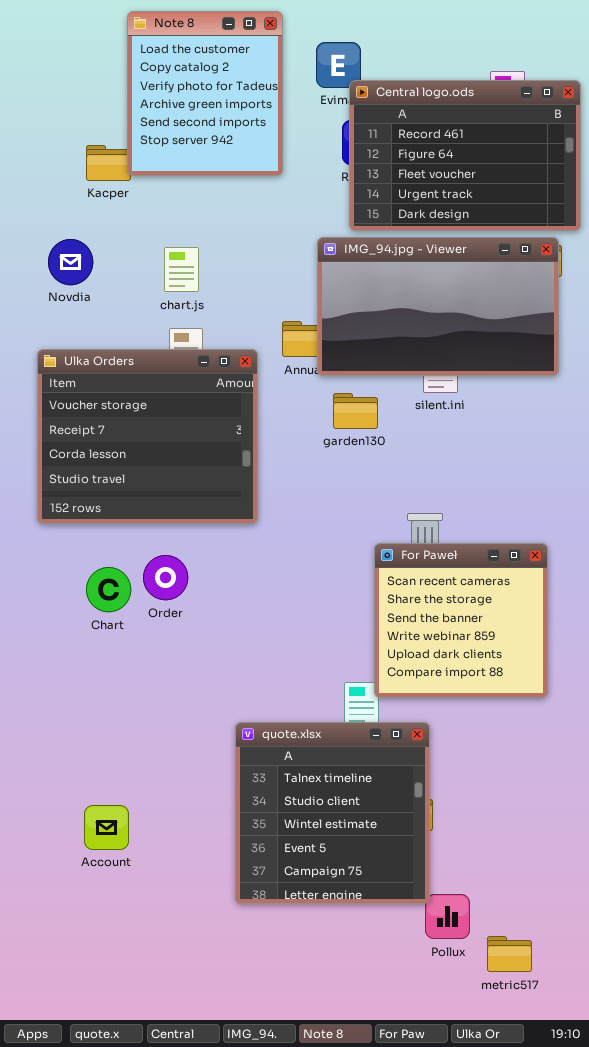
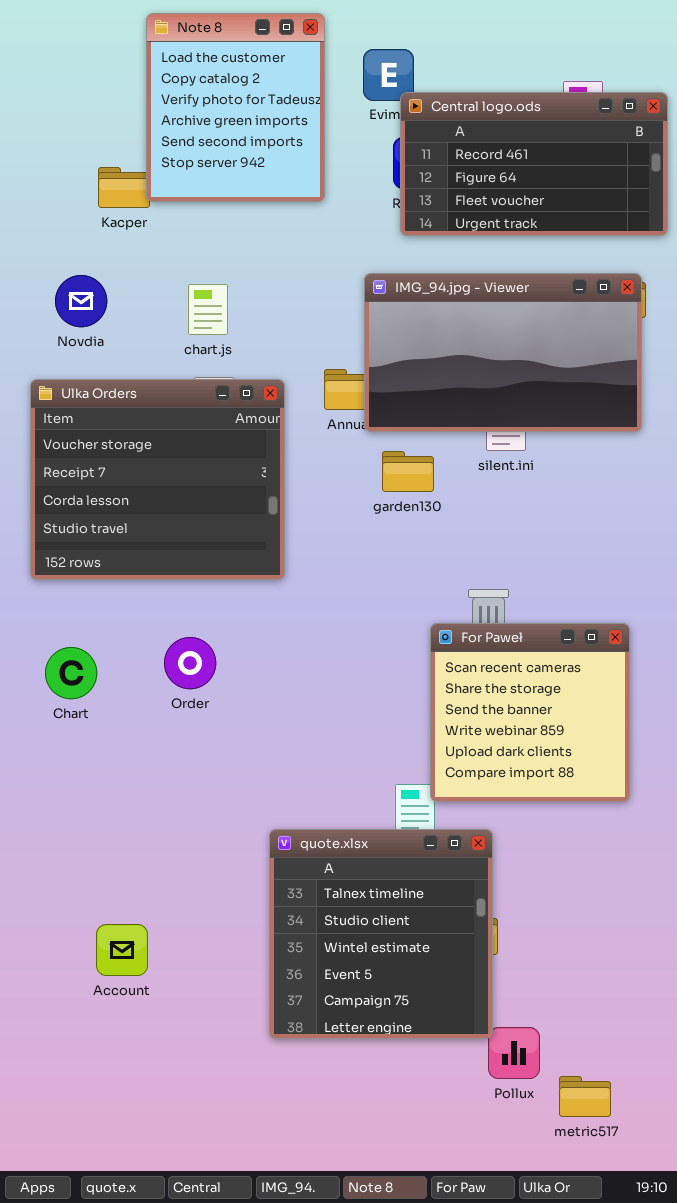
Central logo.ods: [349,80,581,231] -> [400,92,668,236], resized
Ulka Orders: [37,349,258,524] -> [30,379,285,580], moved
Chart: [86,567,131,612] -> [45,647,97,699], moved

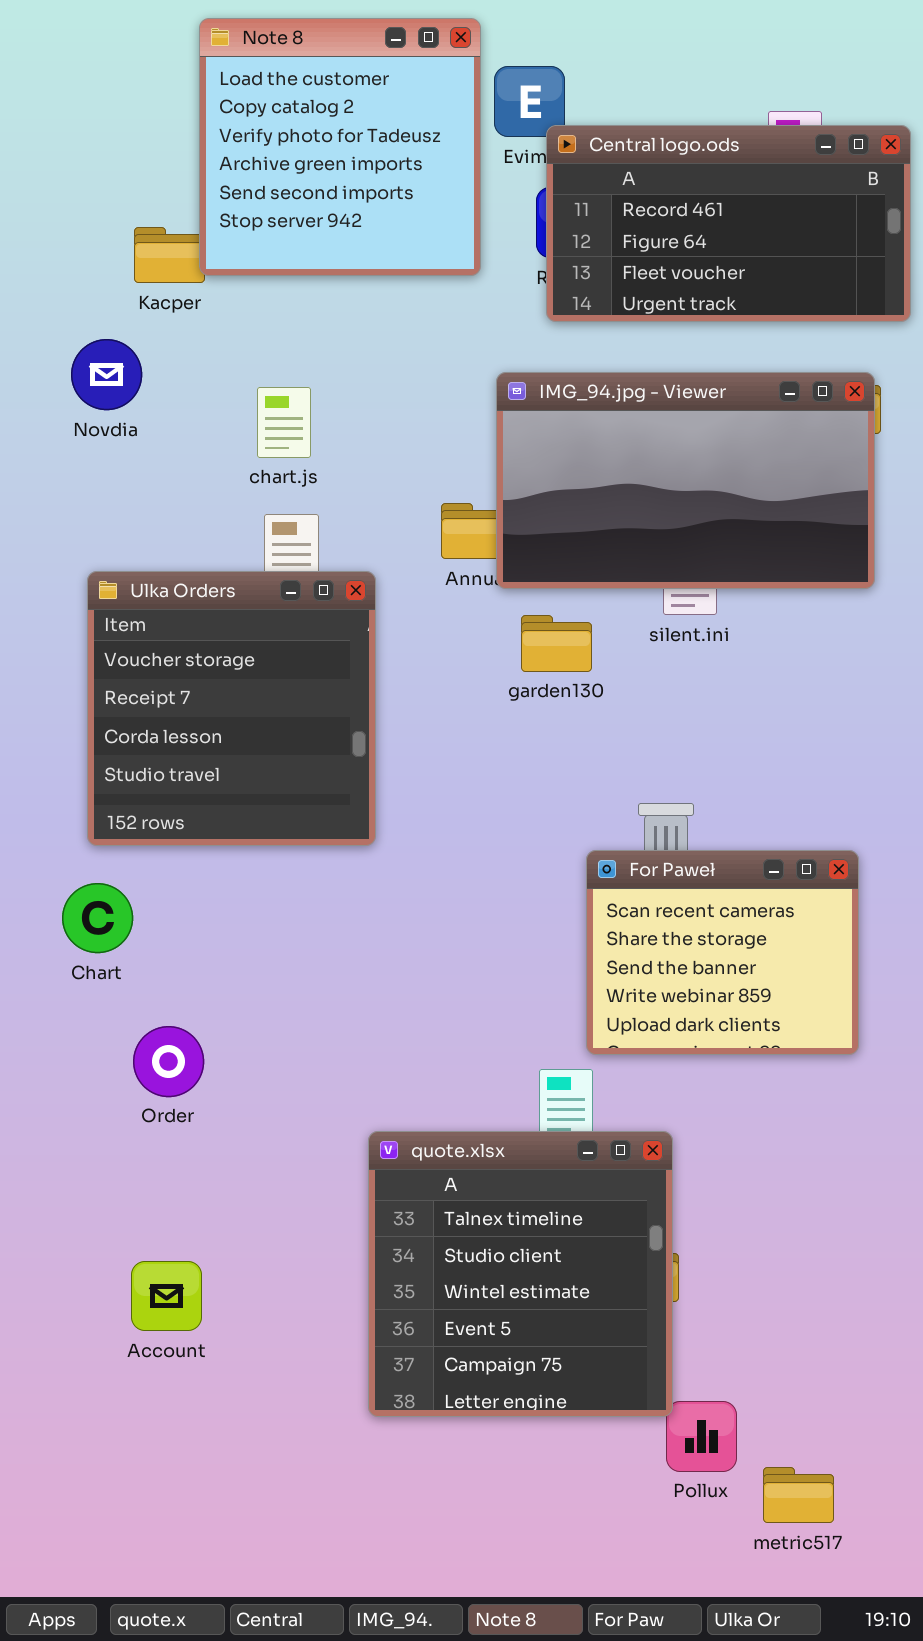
Note 8: [146,13,325,202] -> [199,18,481,276], resized
Novdia: [55,275,107,327] -> [71,339,142,410], moved
Ulka Orders: [30,379,285,580] -> [87,571,376,846], moved, resized
For Paweł: [430,623,630,802] -> [586,850,859,1055], resized
Order: [164,637,216,689] -> [133,1026,204,1097], moved

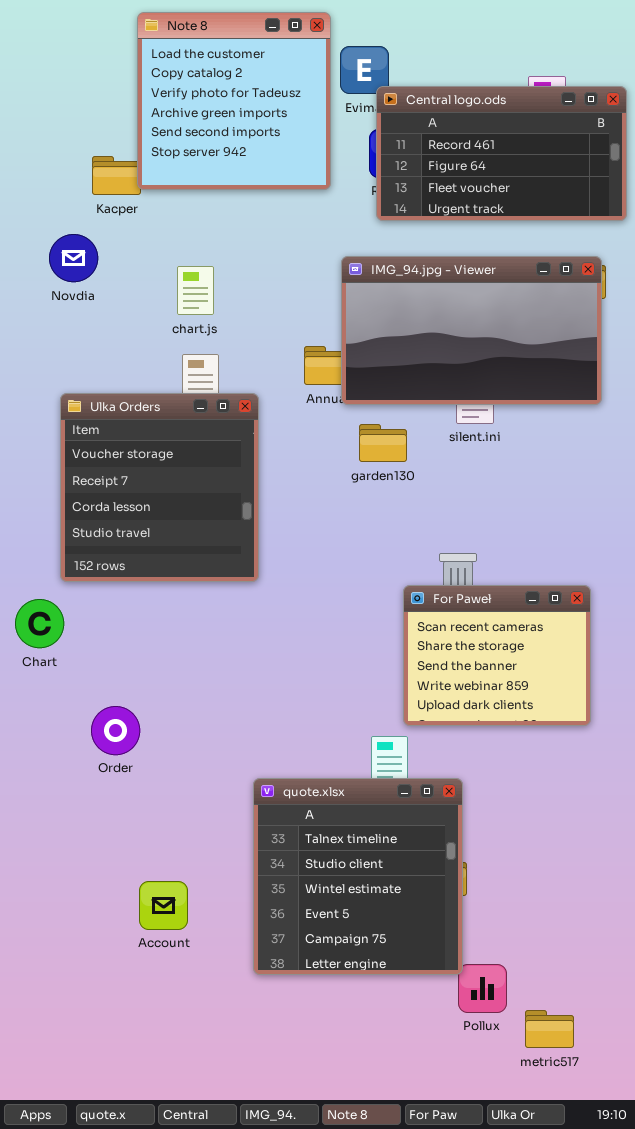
Chart: [62,883,133,953] -> [15,599,64,648], moved
Account: [131,1261,202,1331] -> [139,881,188,930], moved

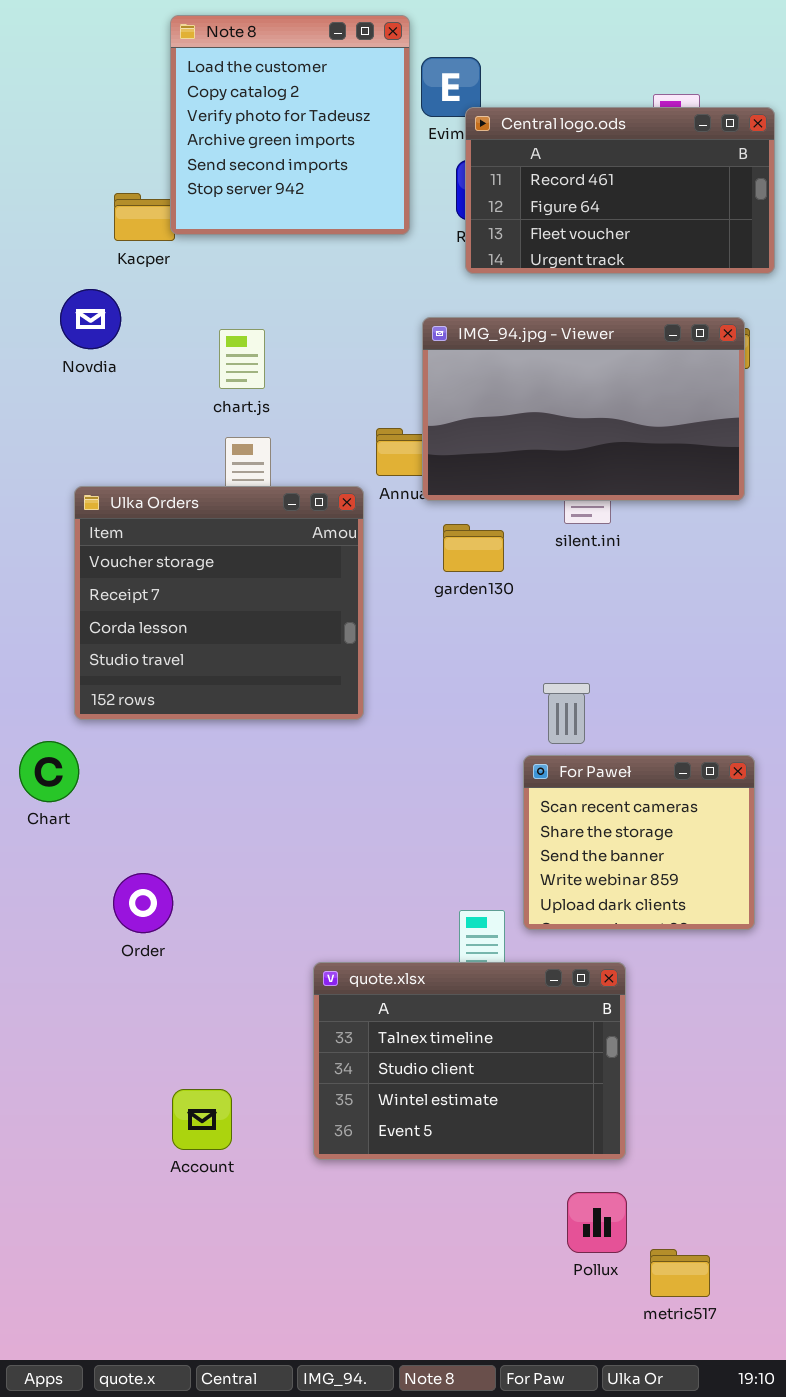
Ulka Orders: [60,393,259,582] -> [74,486,364,720], resized
For Paweł: [403,585,591,726] -> [523,755,755,930], moved
quote.xlsx: [253,778,463,975] -> [313,962,626,1160], resized

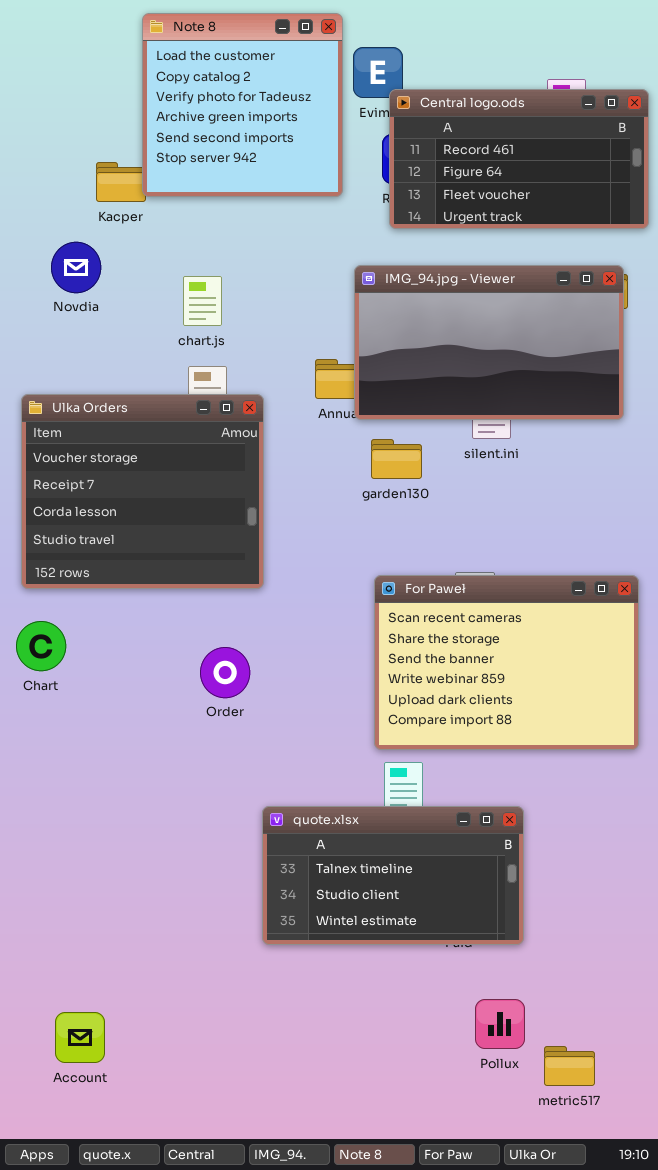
Ulka Orders: [74,486,364,720] -> [21,394,264,589], moved
For Paweł: [523,755,755,930] -> [374,575,639,750], moved, resized
Order: [113,873,173,933] -> [200,647,250,698], moved
quote.xlsx: [313,962,626,1160] -> [262,806,524,945], resized
Account: [172,1089,232,1150] -> [55,1012,105,1063], moved

